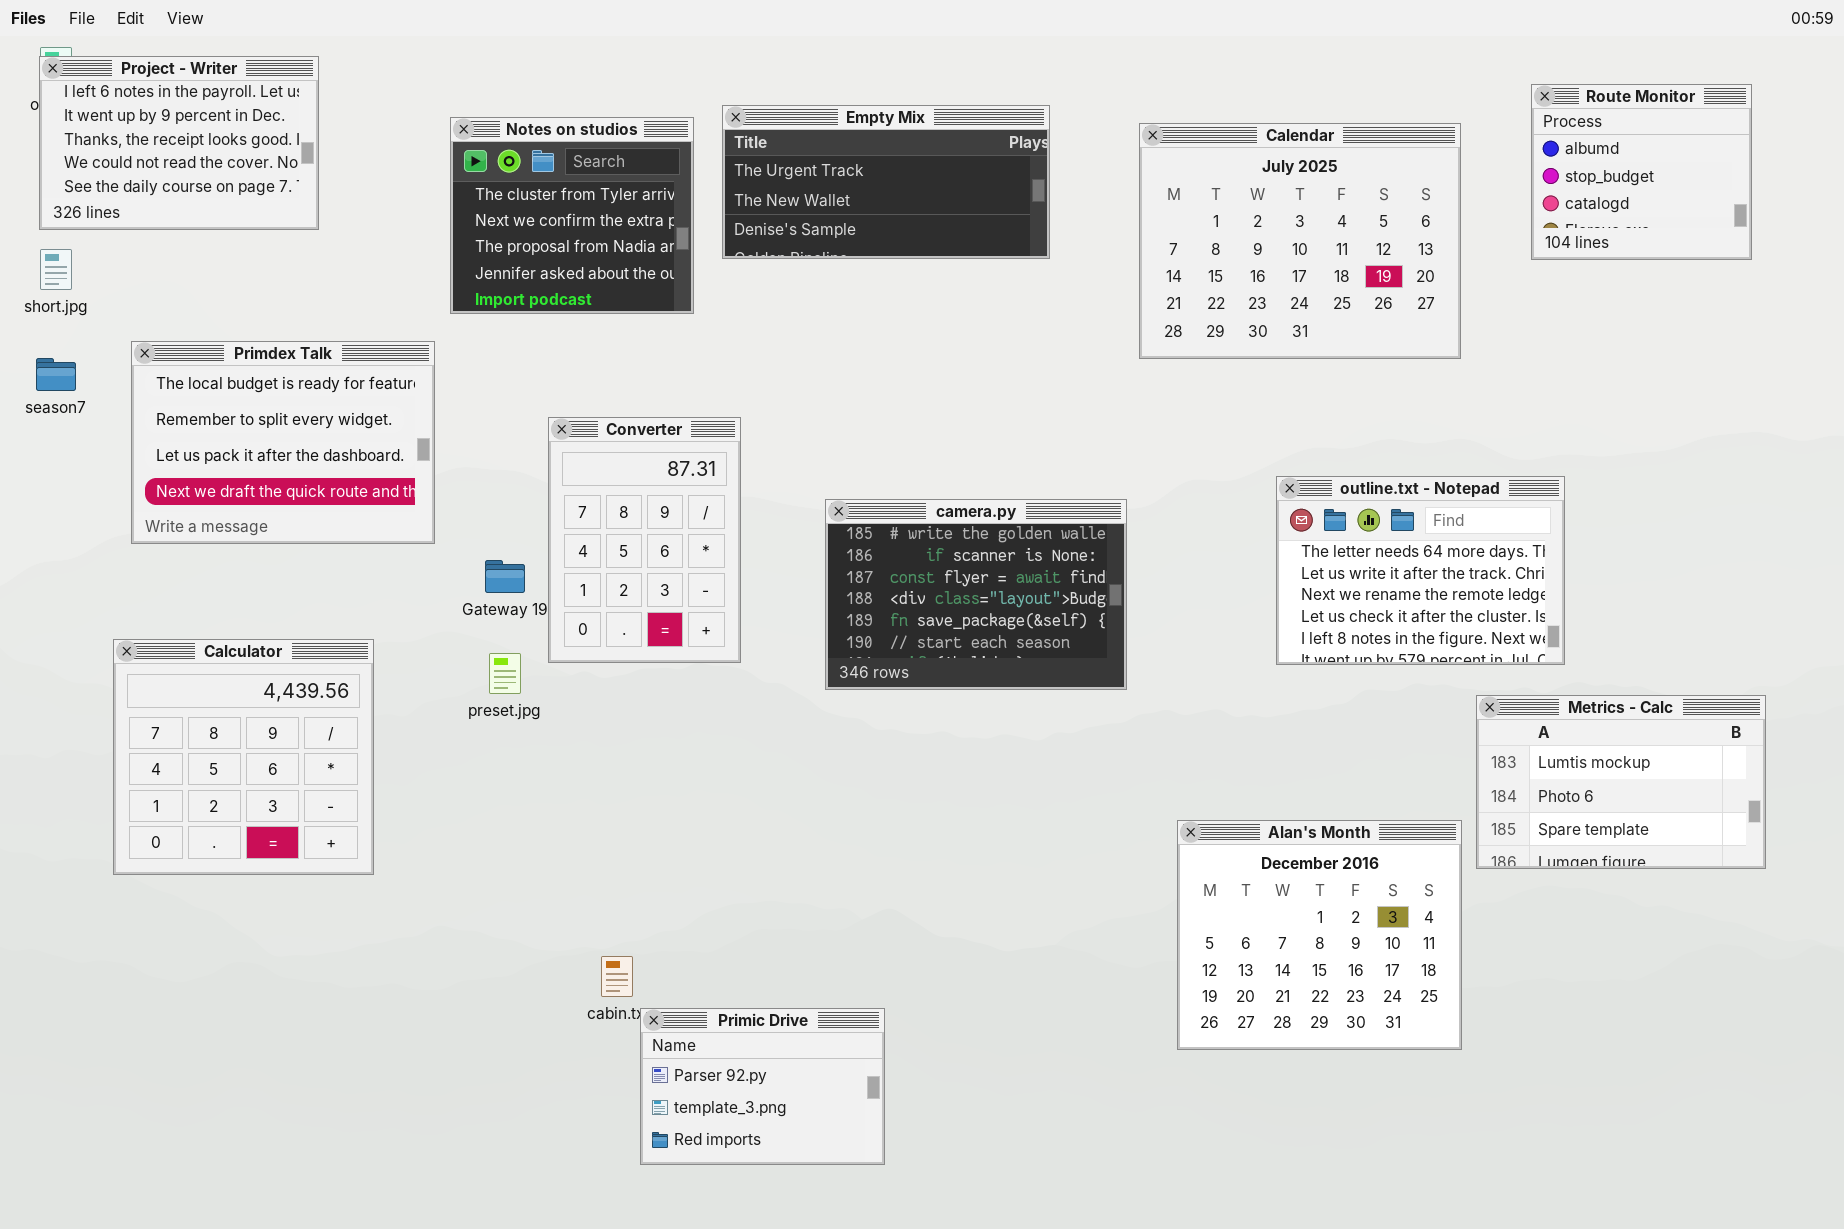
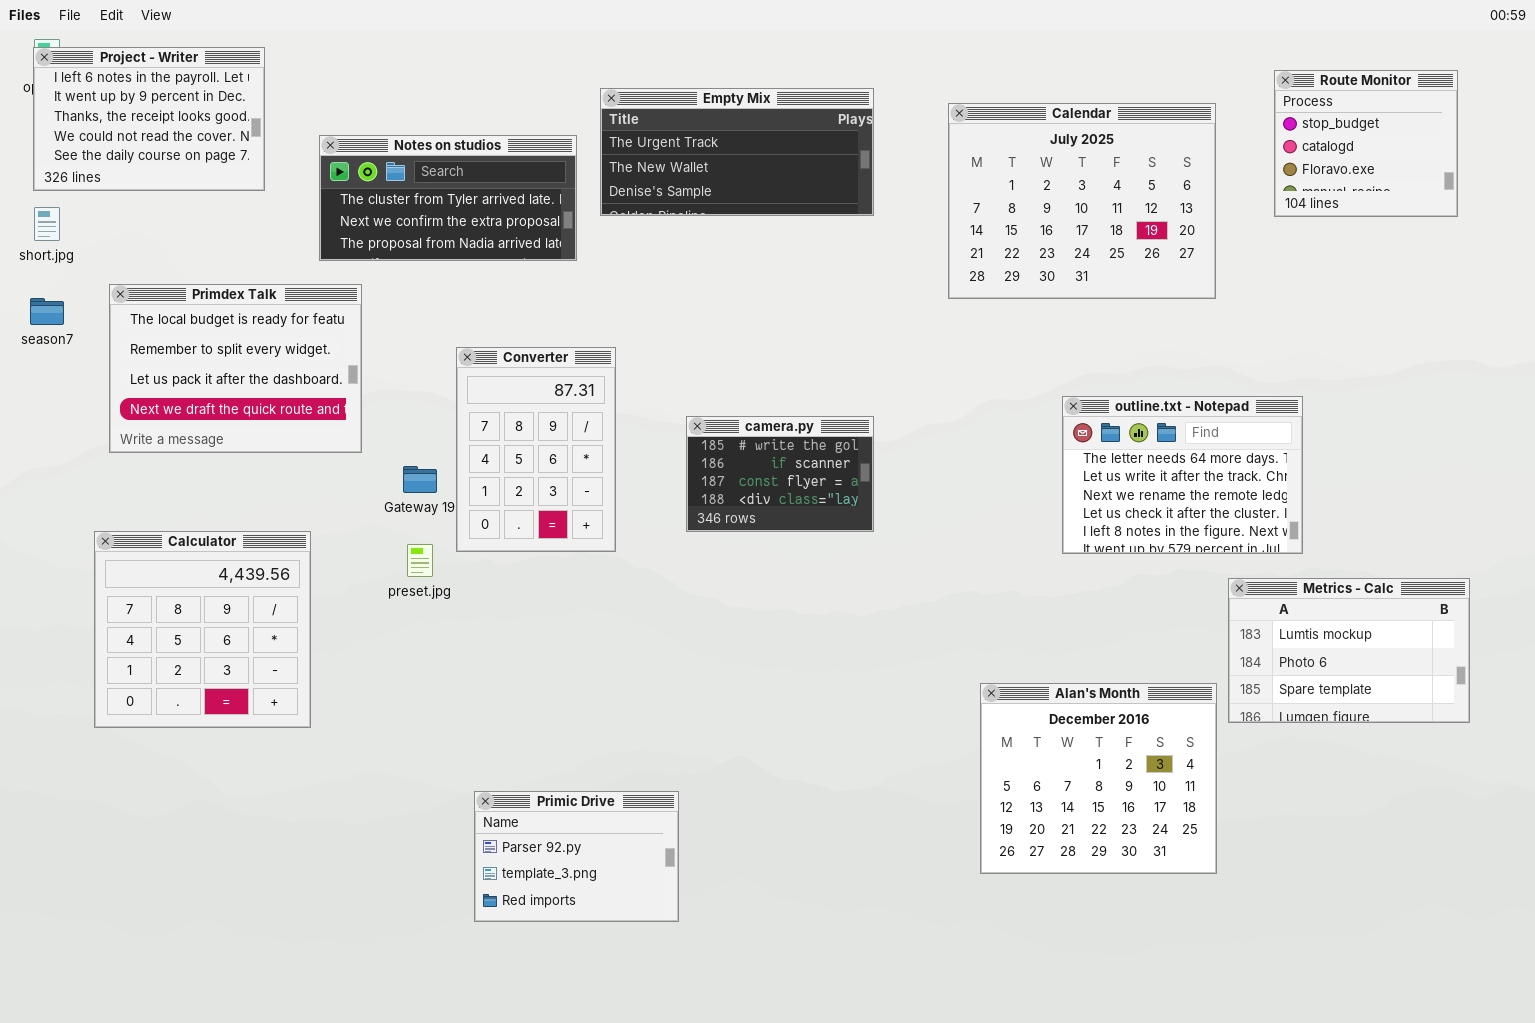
Route Monitor: [1531,84,1752,260] -> [1274,70,1458,217], scrolled down 1 row
Notes on studios: [450,117,694,314] -> [319,135,577,261], resized
camera.py: [825,499,1127,690] -> [686,416,874,532], resized
Primic Drive: [640,1008,885,1165] -> [474,791,679,922], moved

